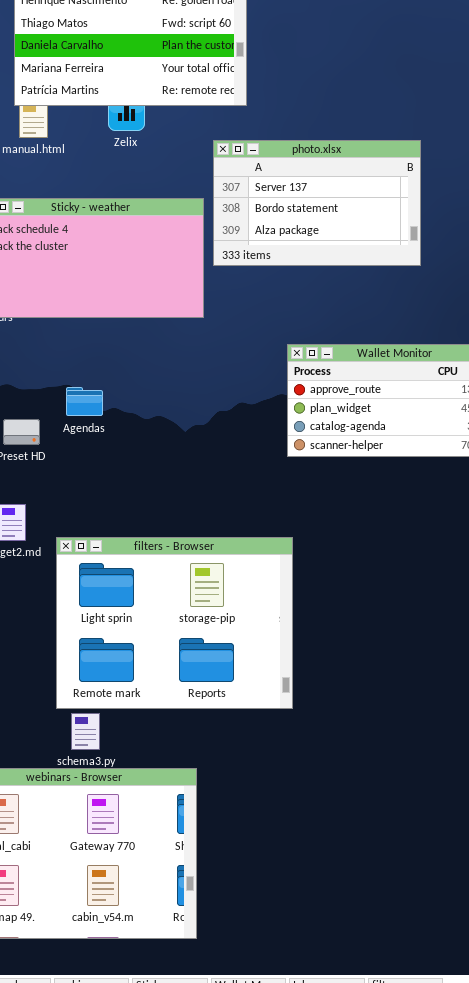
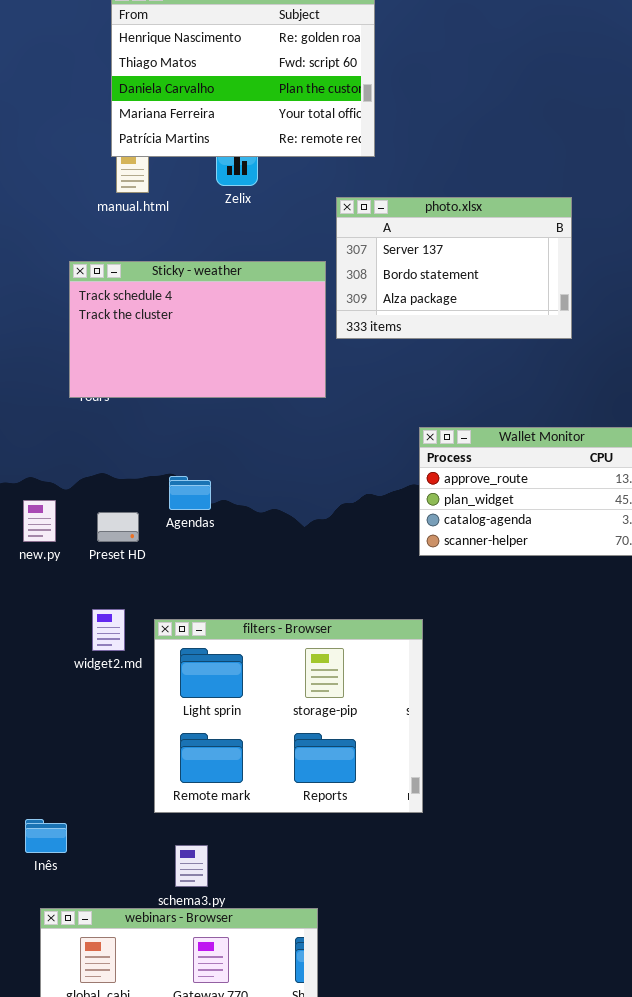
filters - Browser: [56,537,293,709] -> [154,619,423,813], moved

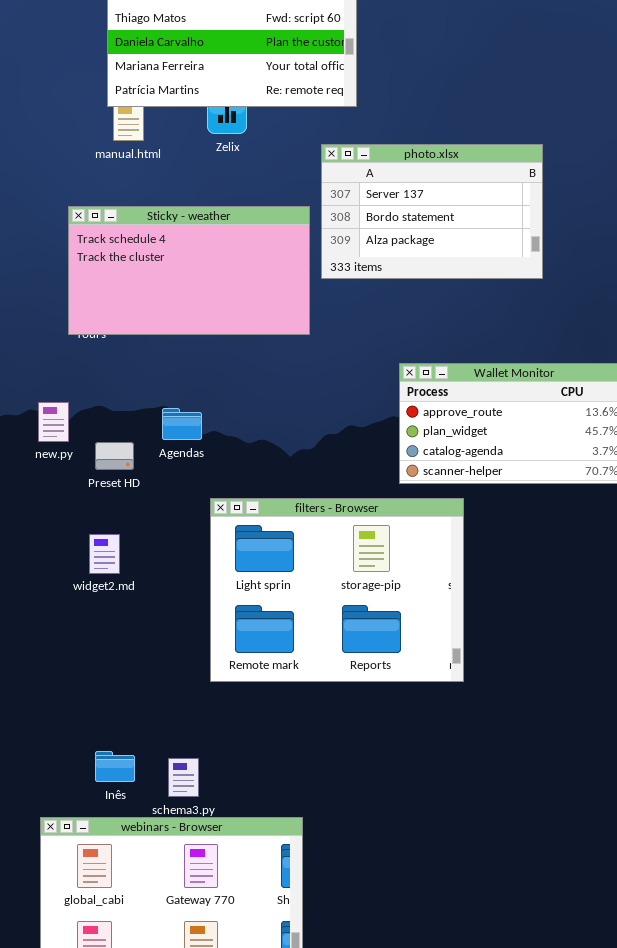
new.py: [23,500,56,542] -> [38,402,69,442], moved
filters - Browser: [154,619,423,813] -> [210,498,464,682], moved
Inês: [25,819,67,853] -> [95,751,135,782], moved

